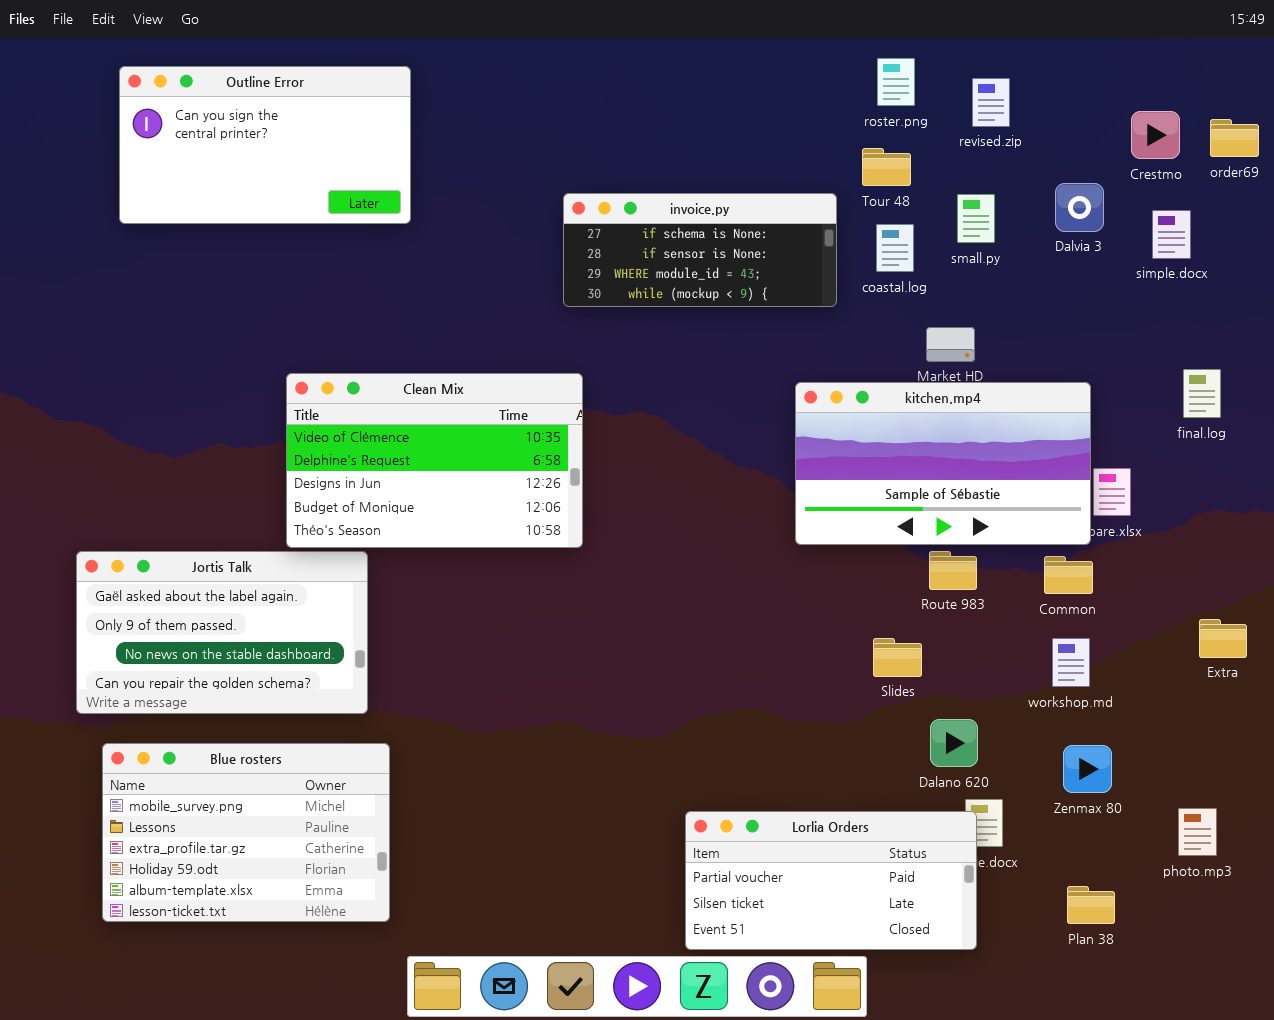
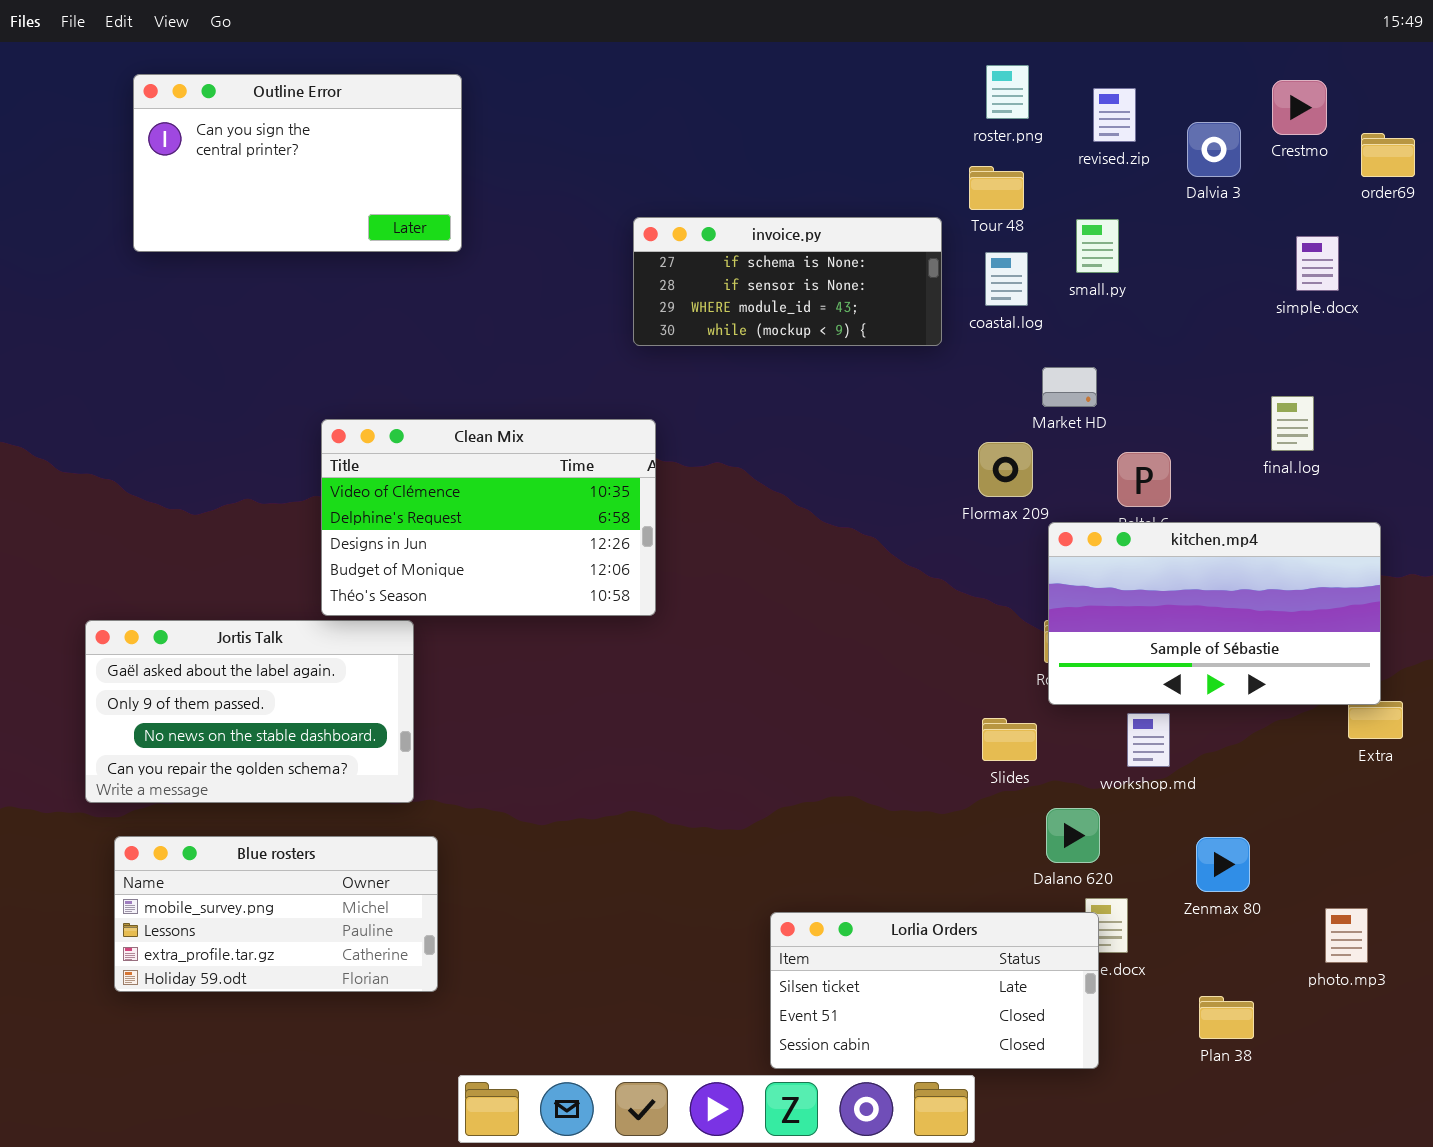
Crestmo: [1131,111,1180,159] -> [1272,80,1327,135], moved
Dalvia 3: [1055,183,1104,232] -> [1187,122,1241,177], moved
final.log: [1183,369,1221,418] -> [1271,396,1314,451], moved
kitchen.mp4: [795,382,1091,545] -> [1048,522,1381,705], moved
workshop.md: [1052,638,1090,687] -> [1127,713,1170,767], moved
Blue rosters: [102,743,390,922] -> [114,836,438,992], resized
Lorlia Orders: [685,811,977,950] -> [770,912,1099,1069], scrolled down 1 row

